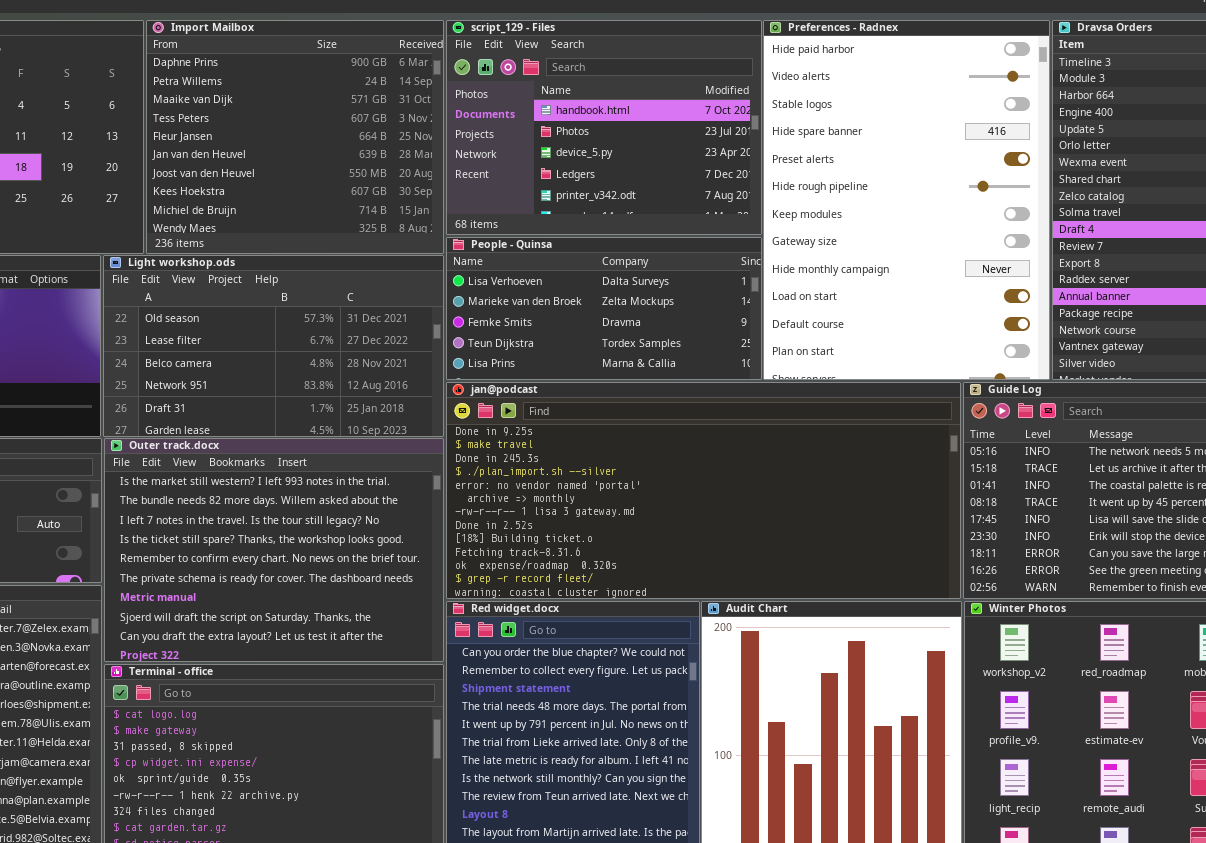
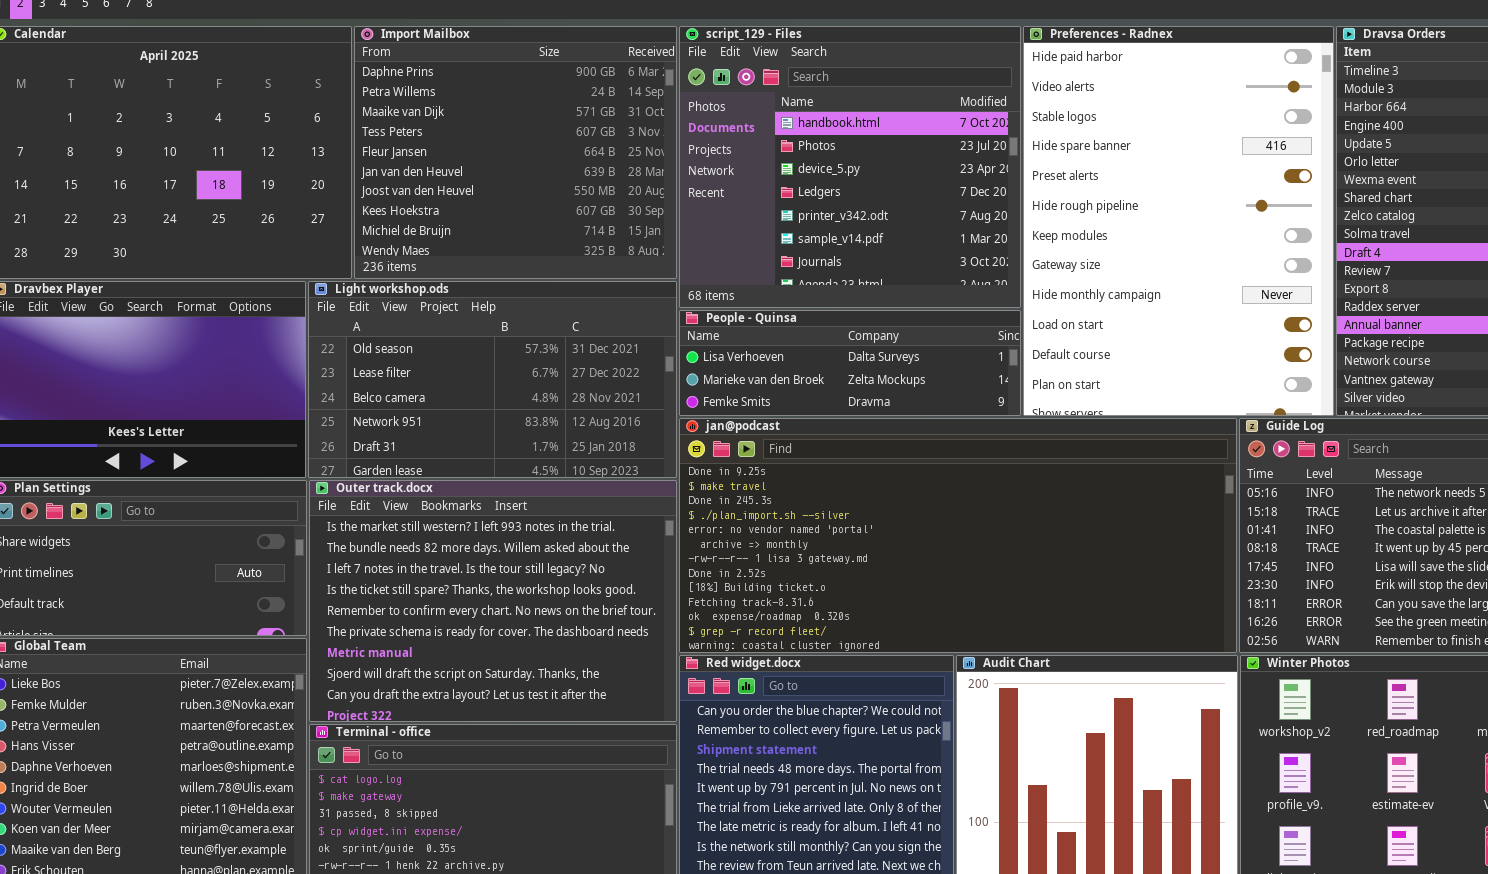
script_129 - Files: [446,20,762,235] -> [679,26,1021,308], resized
People - Quinsa: [446,237,762,380] -> [679,310,1021,416], resized

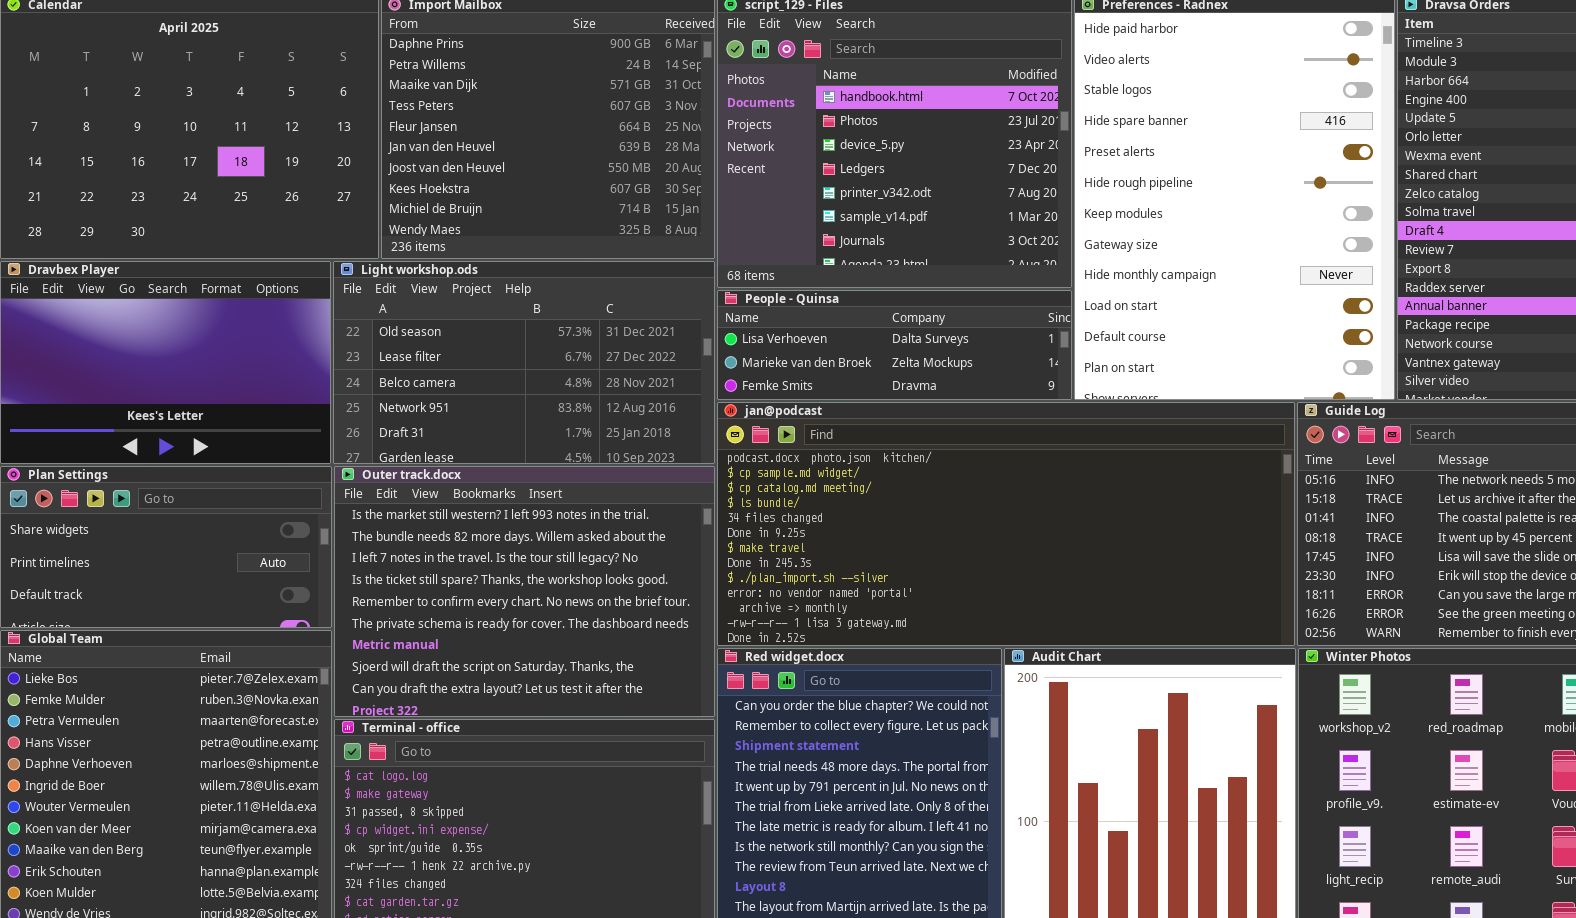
jan@podcast: [679,418,1237,653] -> [717,402,1295,646], scrolled up 5 rows

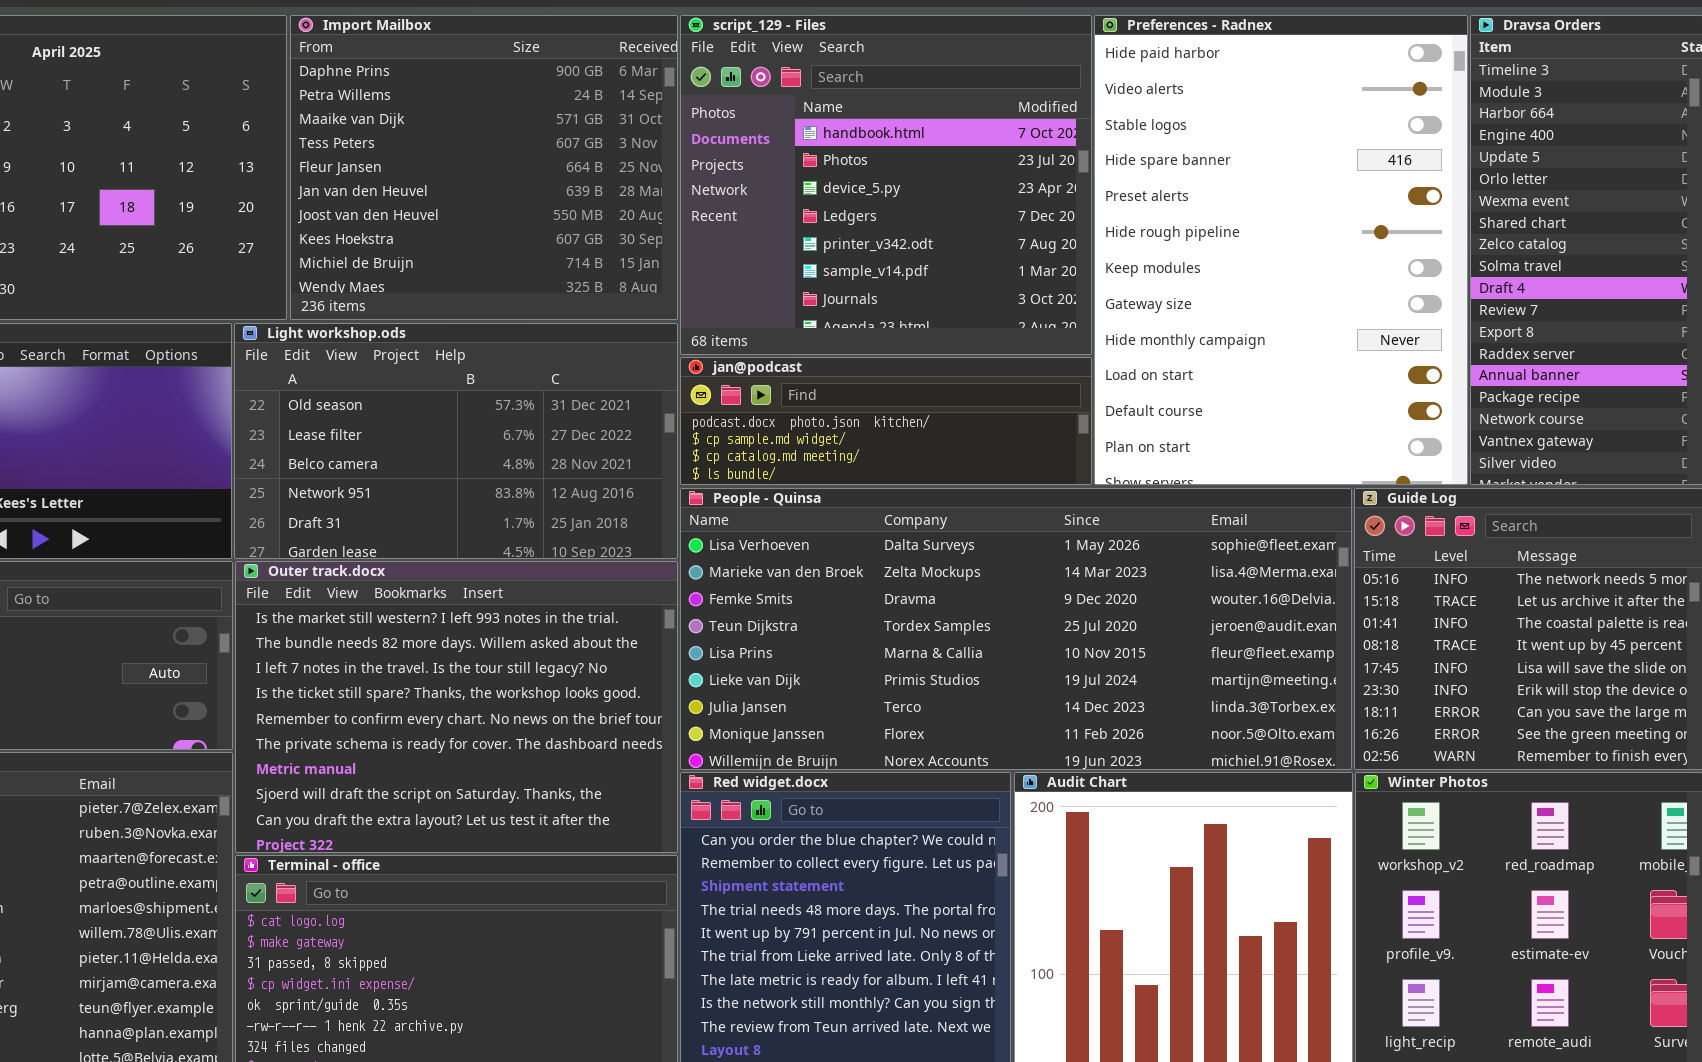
People - Quinsa: [717,290,1072,400] -> [680,488,1352,770], moved, resized
jan@podcast: [717,402,1295,646] -> [680,357,1092,485], moved, resized

